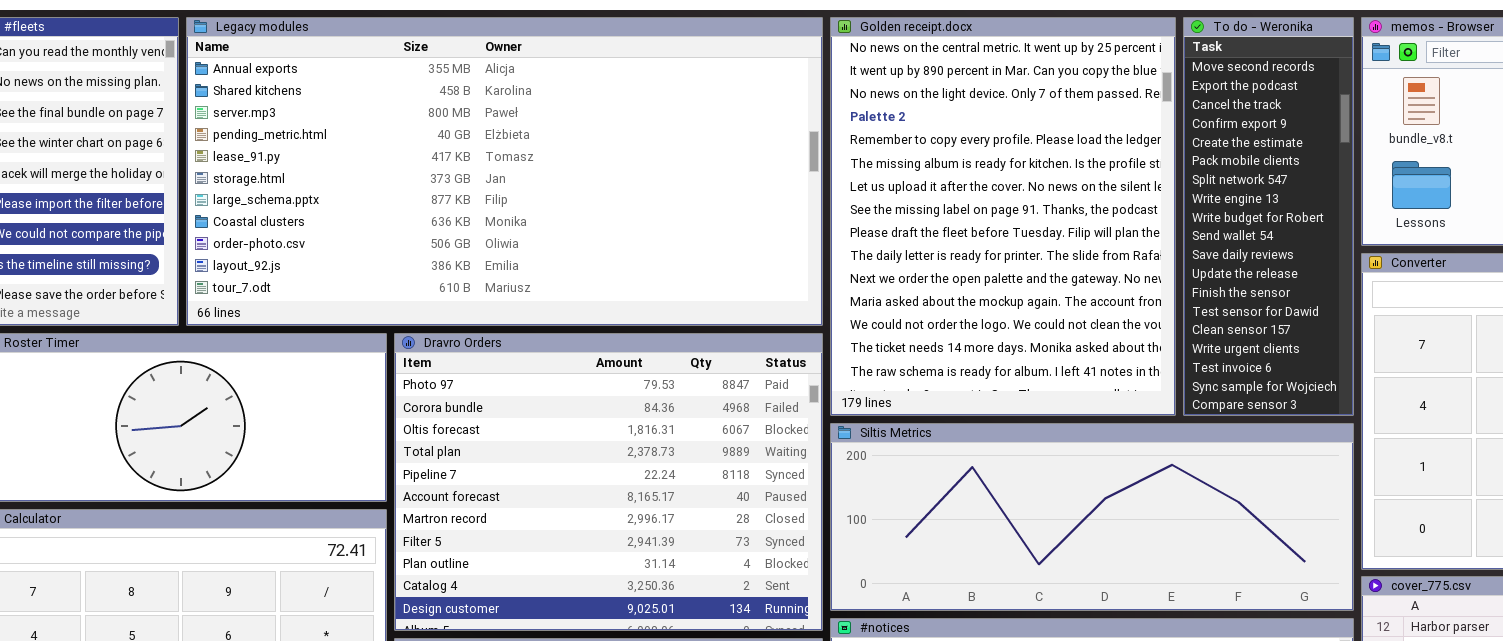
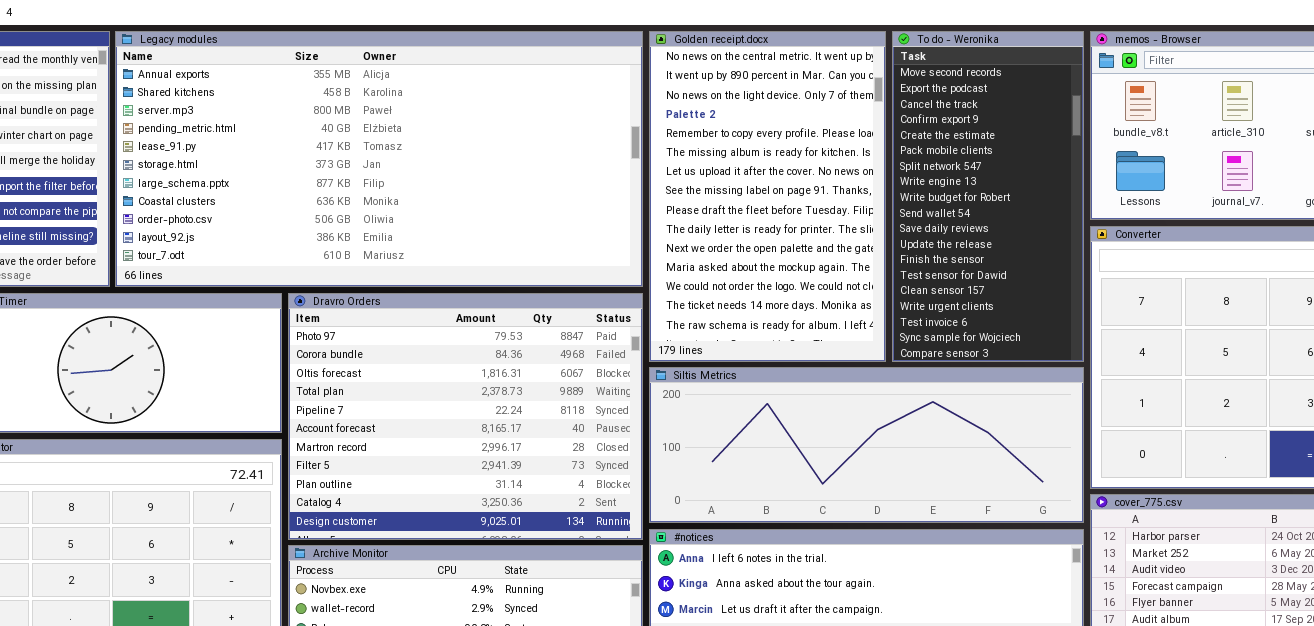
Golden receipt.docx: [830,17,1176,416] -> [649,31,886,362], resized
To do - Weronika: [1183,17,1354,416] -> [892,31,1084,362], resized

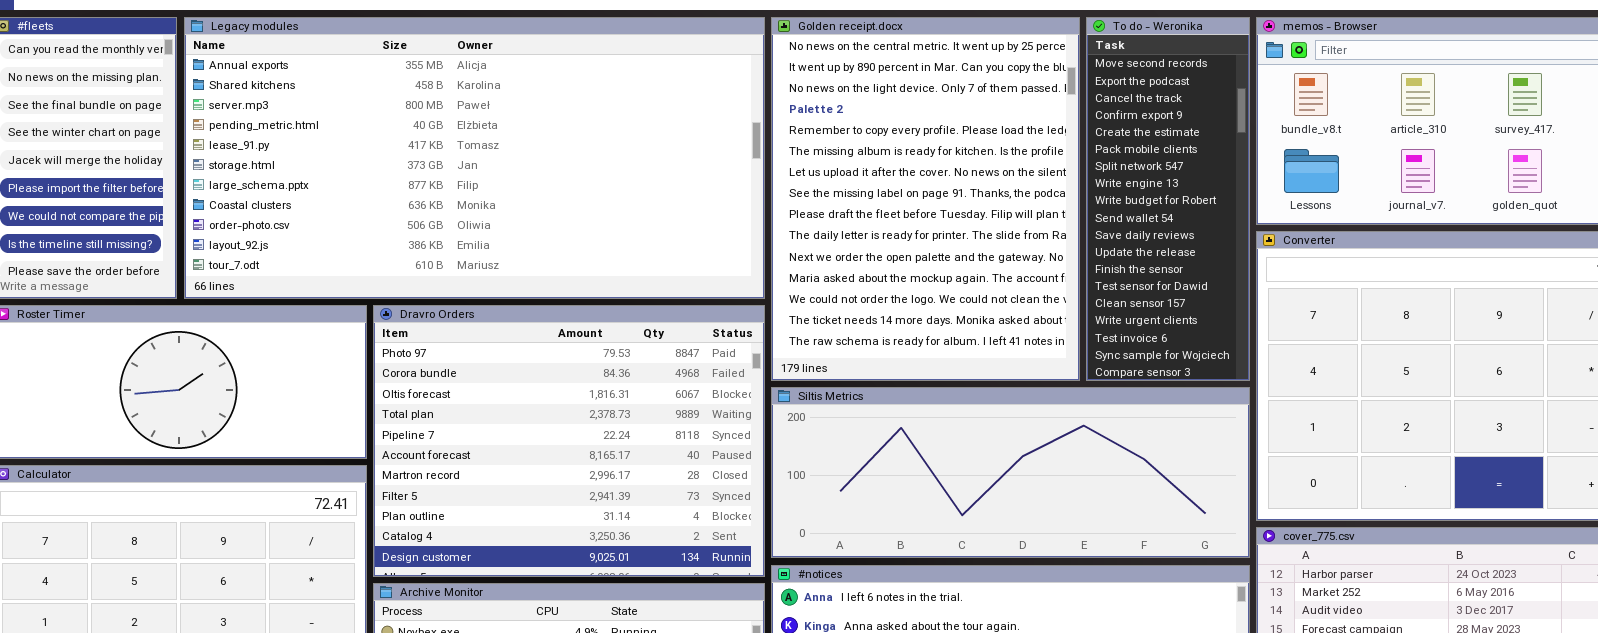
Golden receipt.docx: [649,31,886,362] -> [771,17,1080,381], resized
To do - Weronika: [892,31,1084,362] -> [1086,17,1250,381], resized

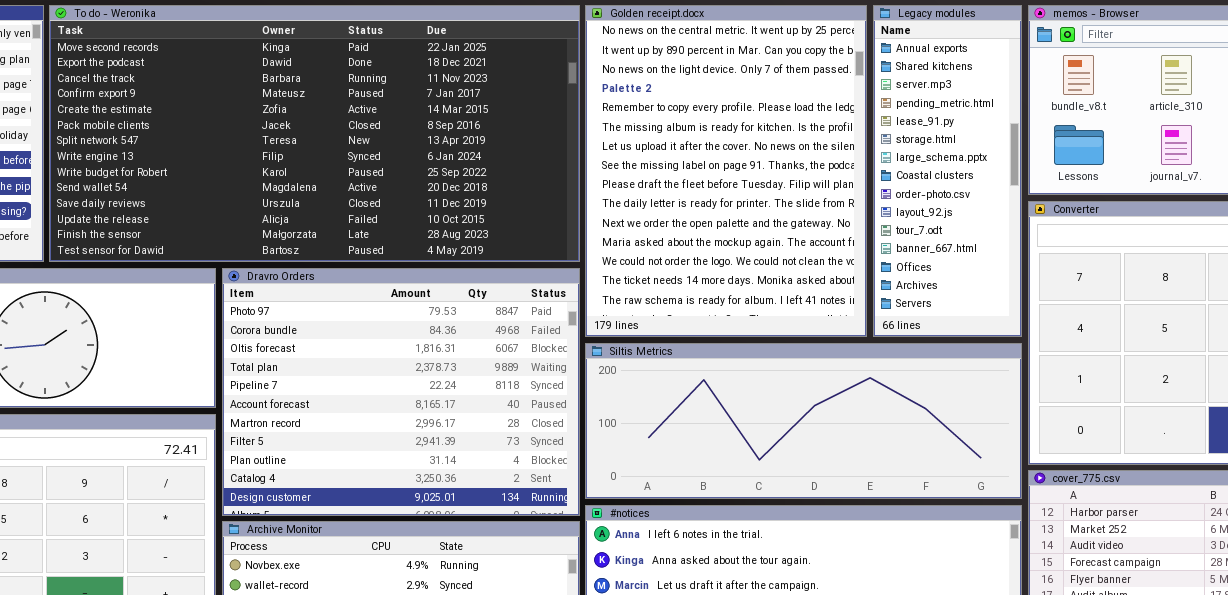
Legacy modules: [184,17,765,299] -> [873,5,1022,337], moved, resized
To do - Weronika: [1086,17,1250,381] -> [49,5,580,262], moved, resized

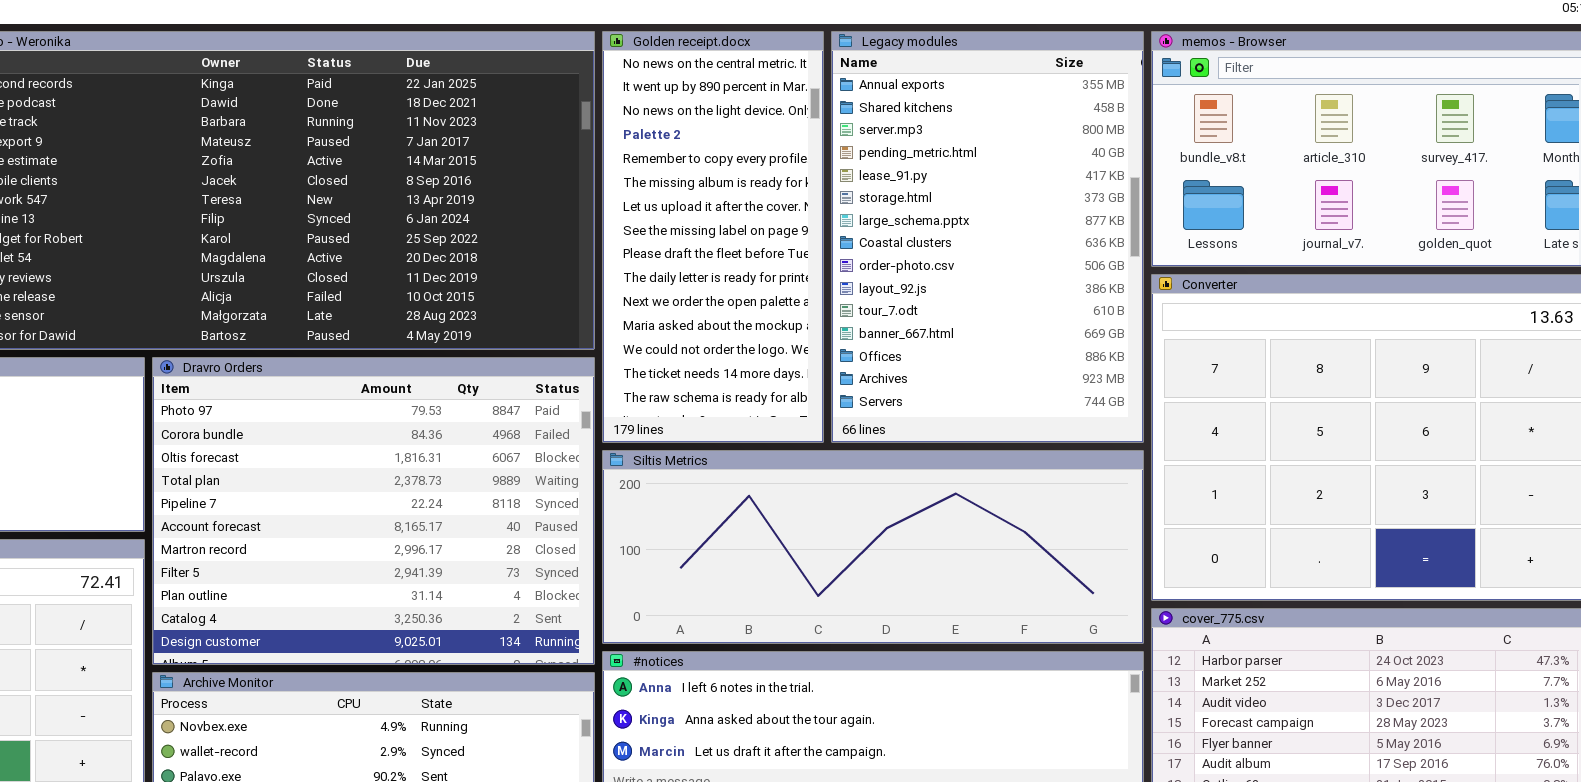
Golden receipt.docx: [585,5,867,337] -> [602,31,824,443], resized
Legacy modules: [873,5,1022,337] -> [831,31,1144,443], resized

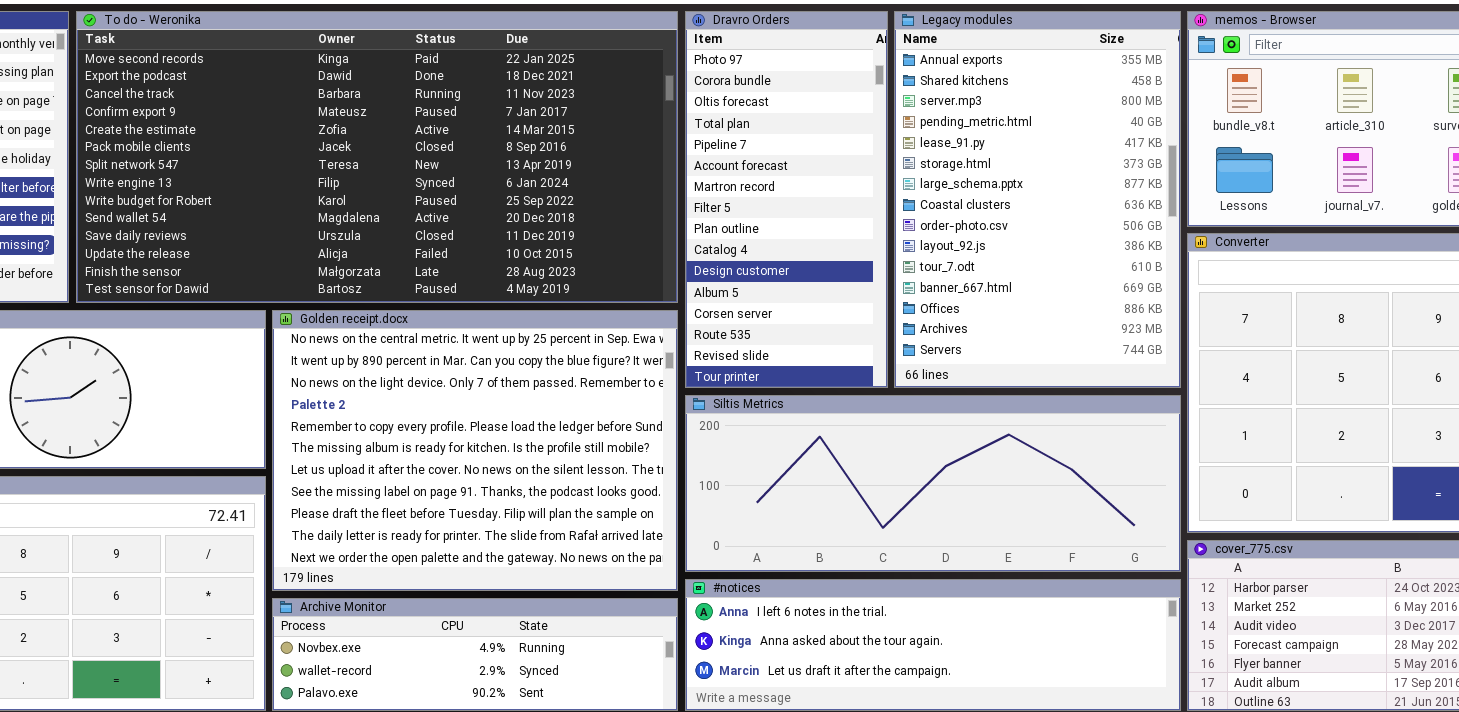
Golden receipt.docx: [602,31,824,443] -> [272,310,678,591], moved, resized
Dravro Orders: [152,357,595,665] -> [685,11,888,388], moved, resized

